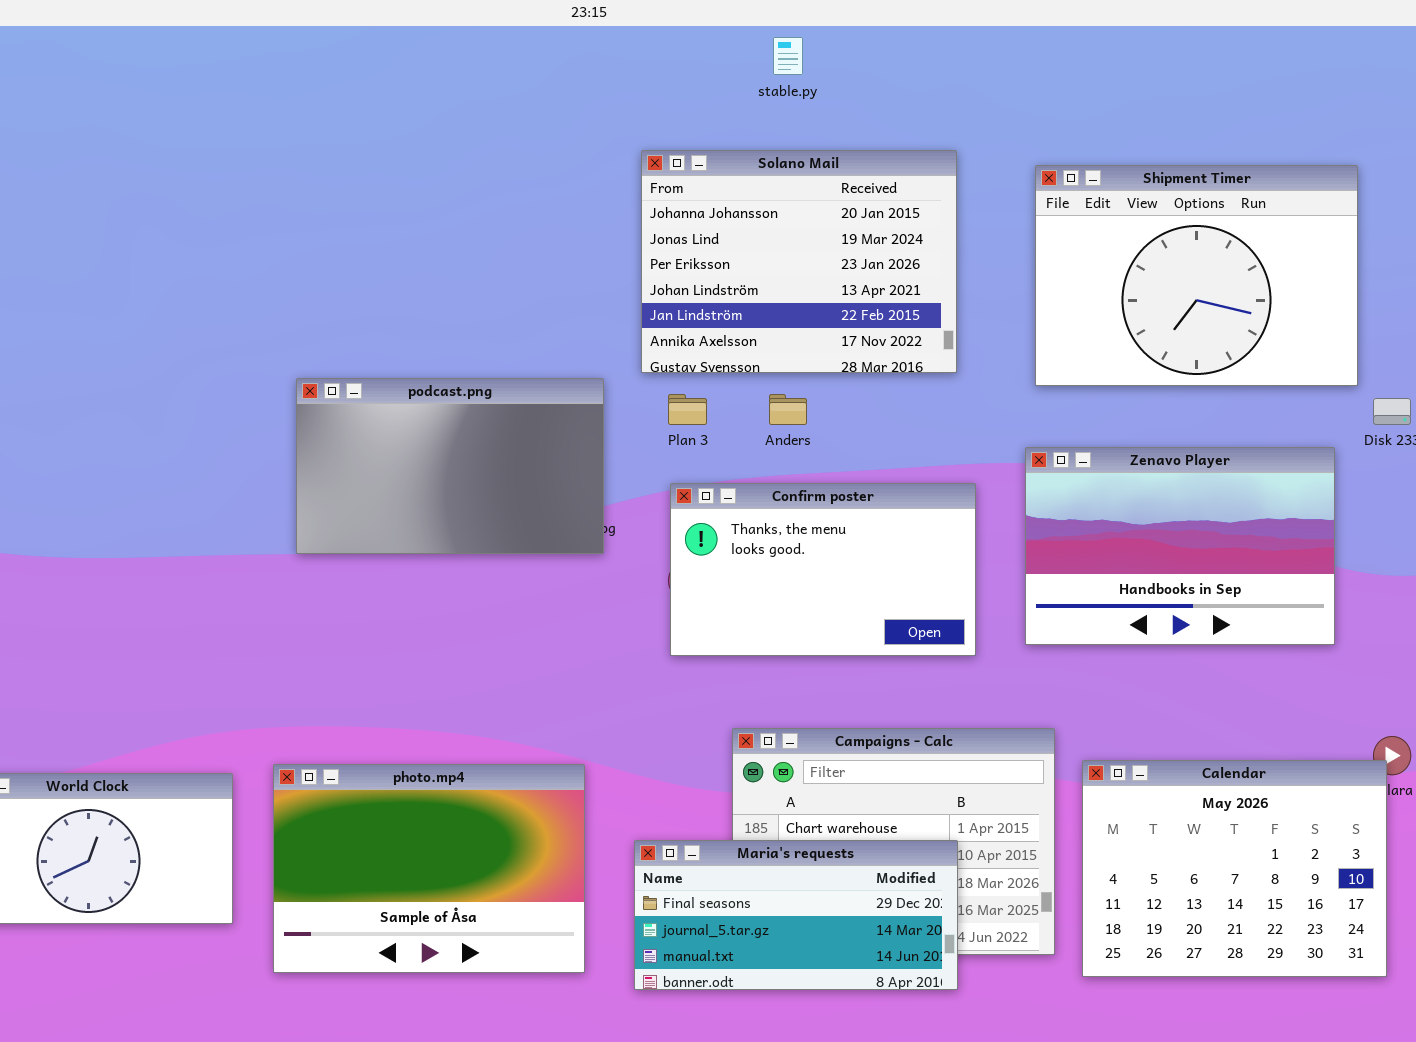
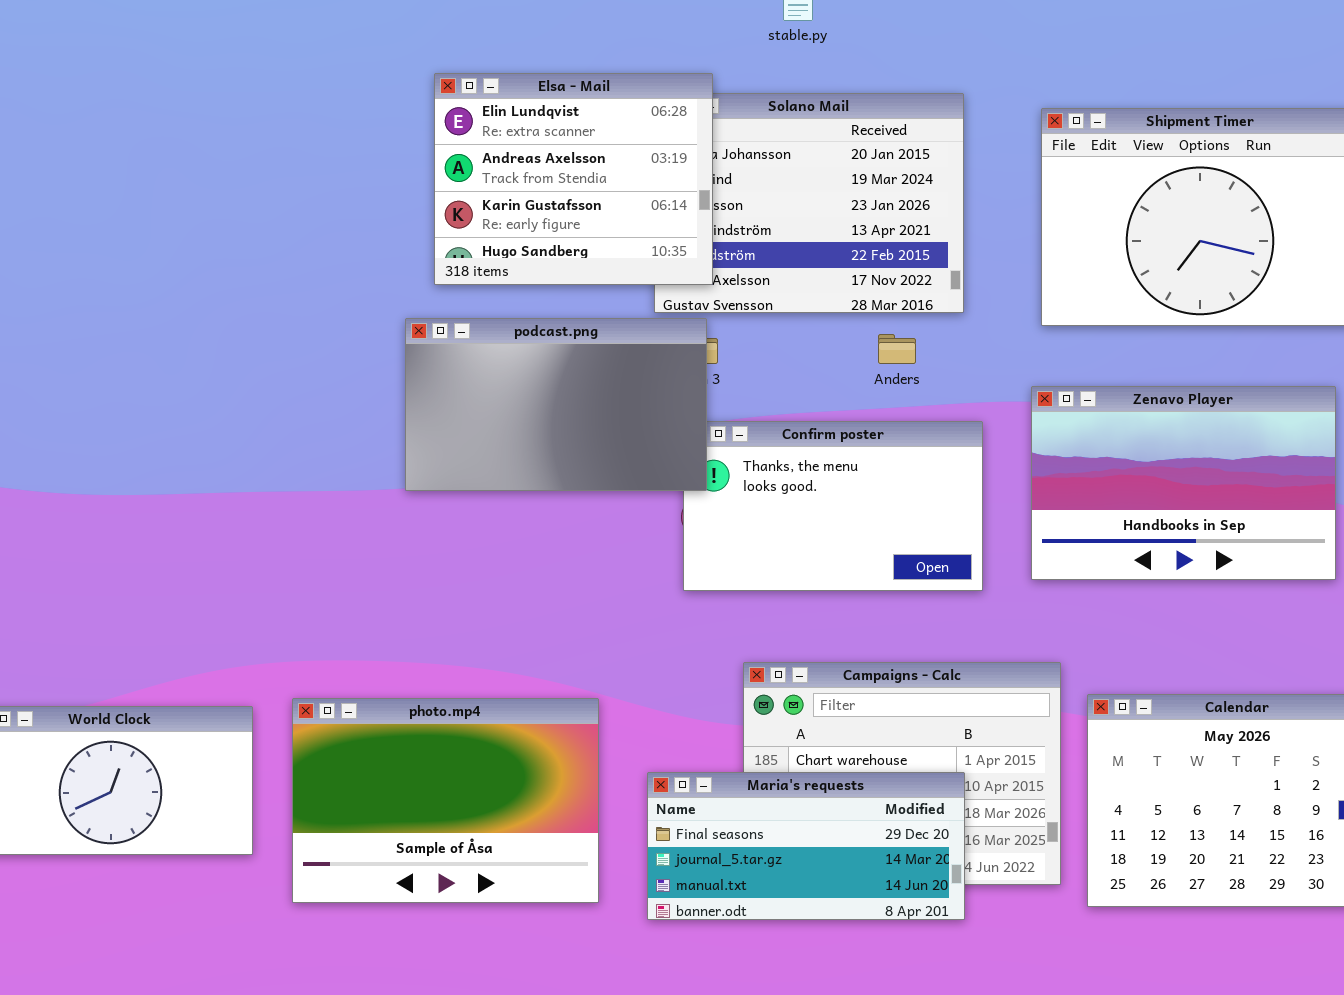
Elsa - Mail: none -> [434,73,713,285], opened
podcast.png: [296,378,604,554] -> [405,318,707,491], moved
Anders: [769,394,807,425] -> [878,334,916,364], moved

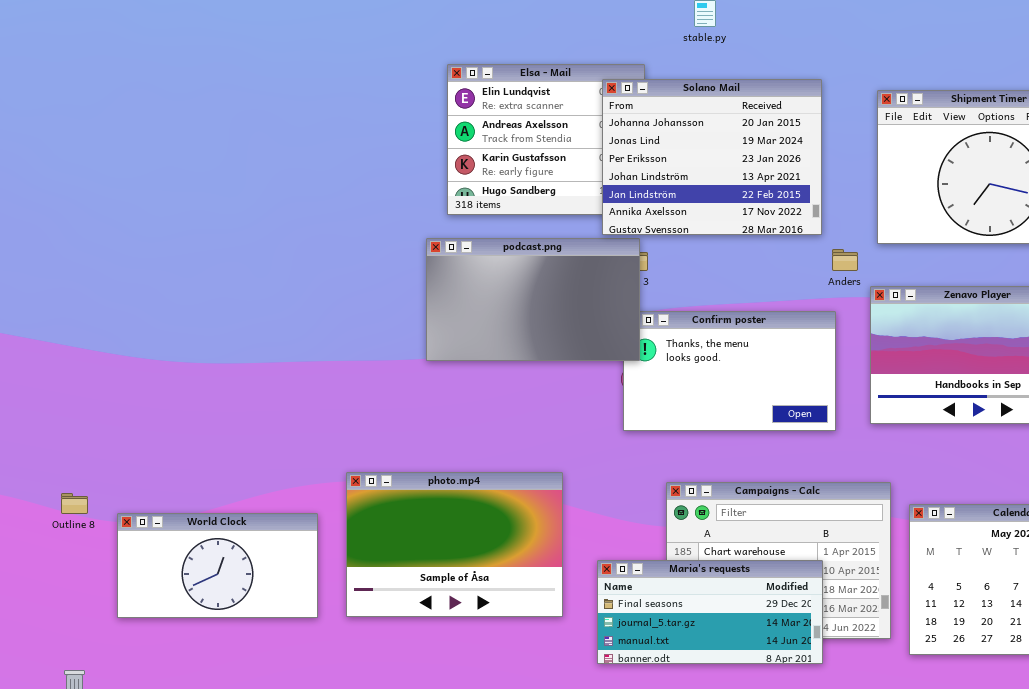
Solano Mail: [654,93,964,313] -> [602,79,822,235], raised
Anders: [878,334,916,364] -> [832,249,858,271], moved
photo.mp4: [292,698,599,903] -> [346,472,563,617], moved

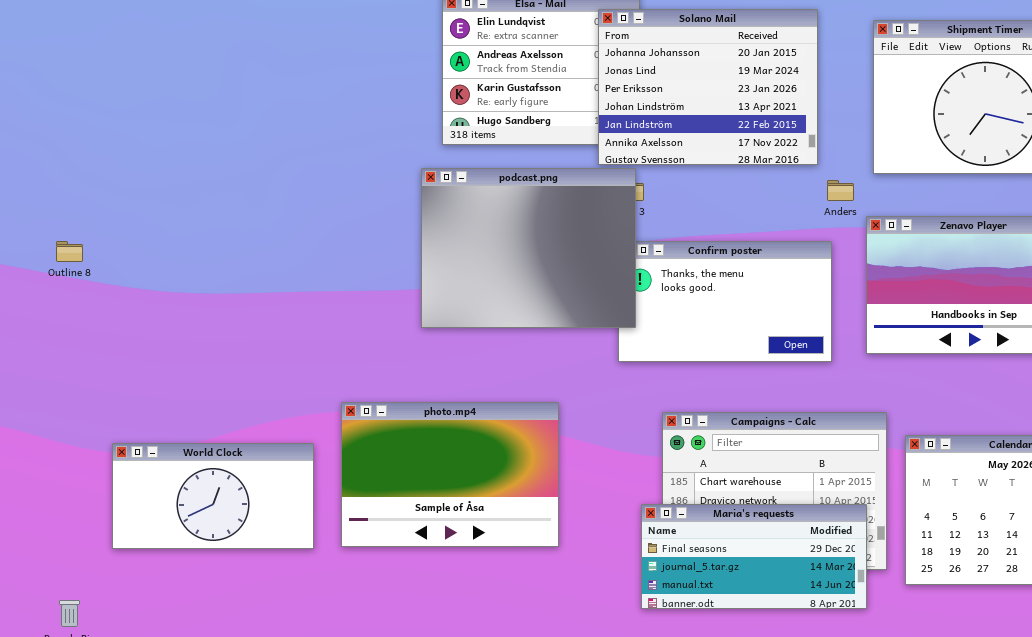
podcast.png: [426,238,640,361] -> [421,168,636,328], resized
Outline 8: [61,493,88,514] -> [56,241,83,262], moved
Maria's requests: [597,560,823,664] -> [641,504,867,609], moved

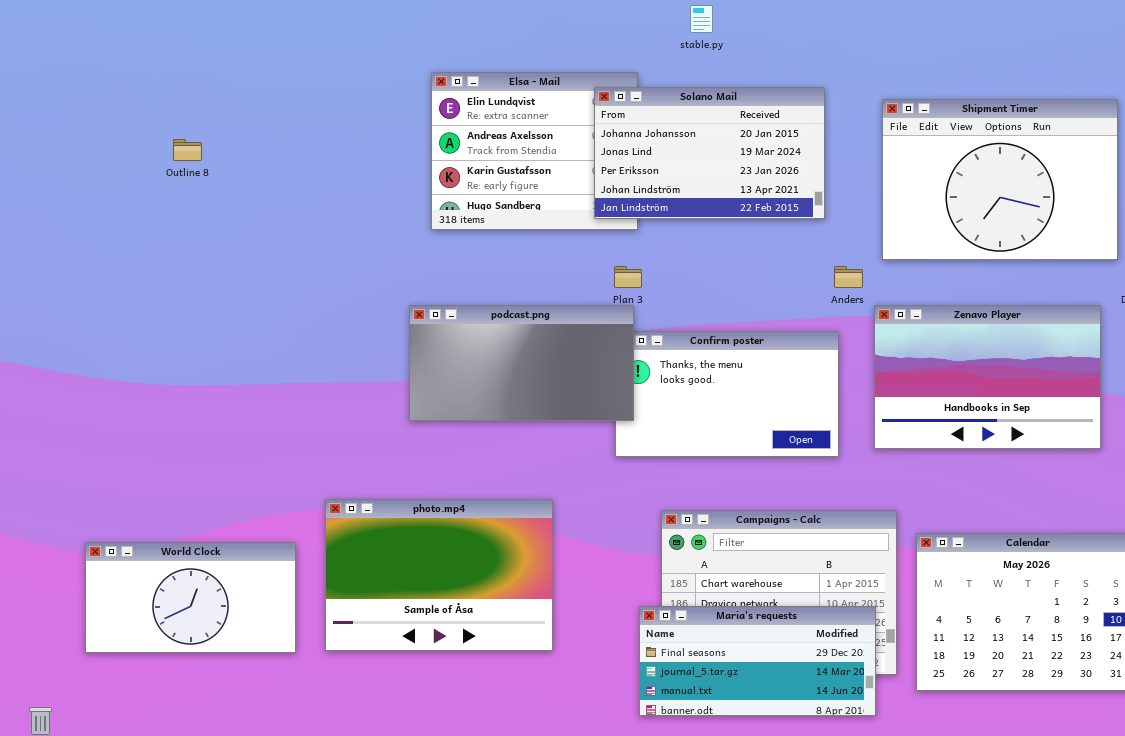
Solano Mail: [598,9,818,165] -> [594,87,825,219], resized
podcast.png: [421,168,636,328] -> [409,305,634,421], resized
Outline 8: [56,241,83,262] -> [173,139,202,161], moved

